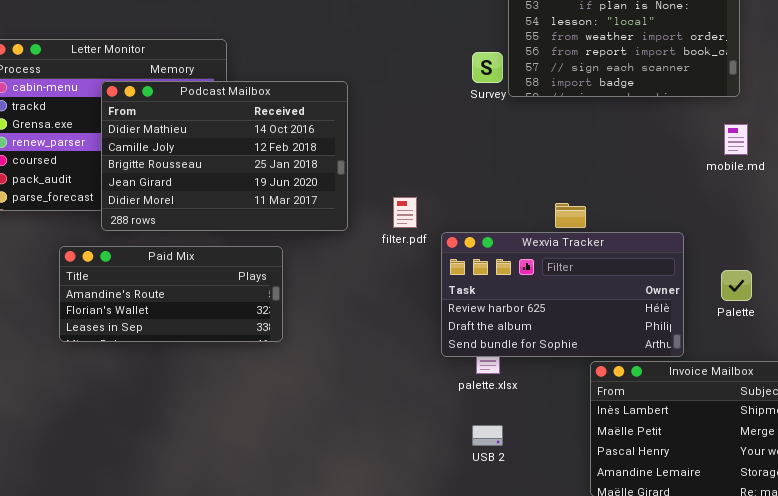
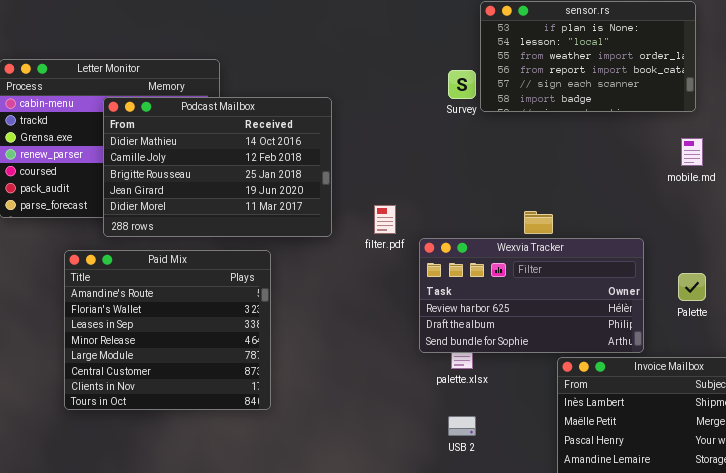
Paid Mix: [59,246,283,342] -> [64,250,271,410], resized

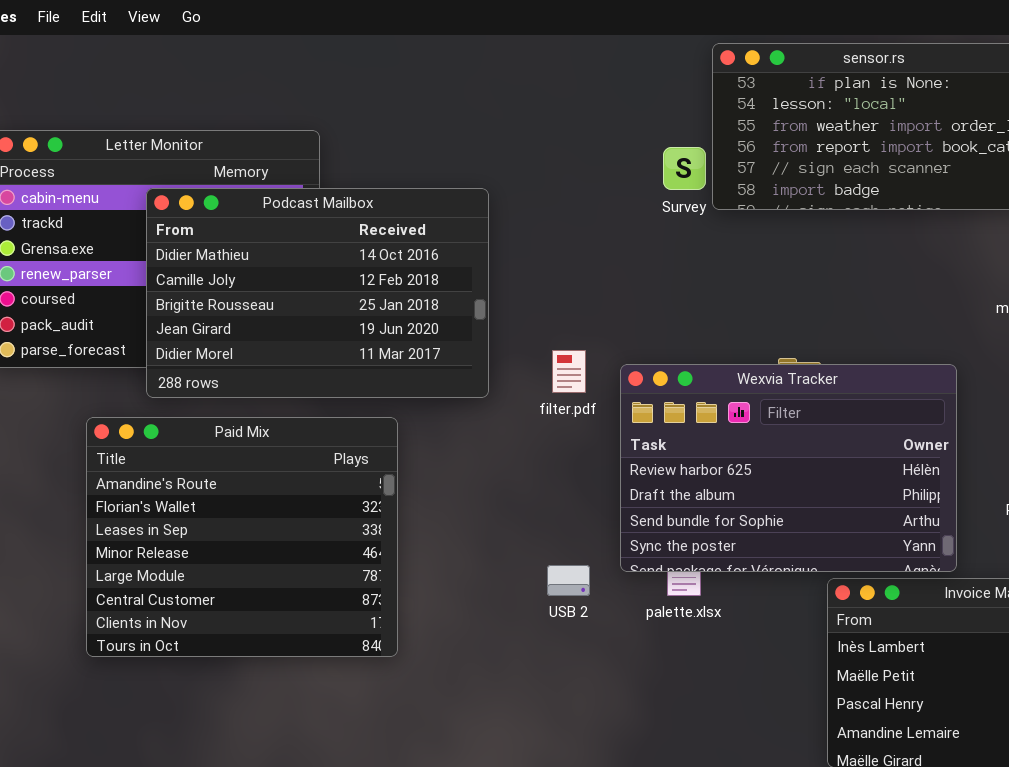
Wexvia Tracker: [419,238,644,353] -> [620,364,957,572], resized
USB 2: [448,416,476,436] -> [547,565,590,596], moved

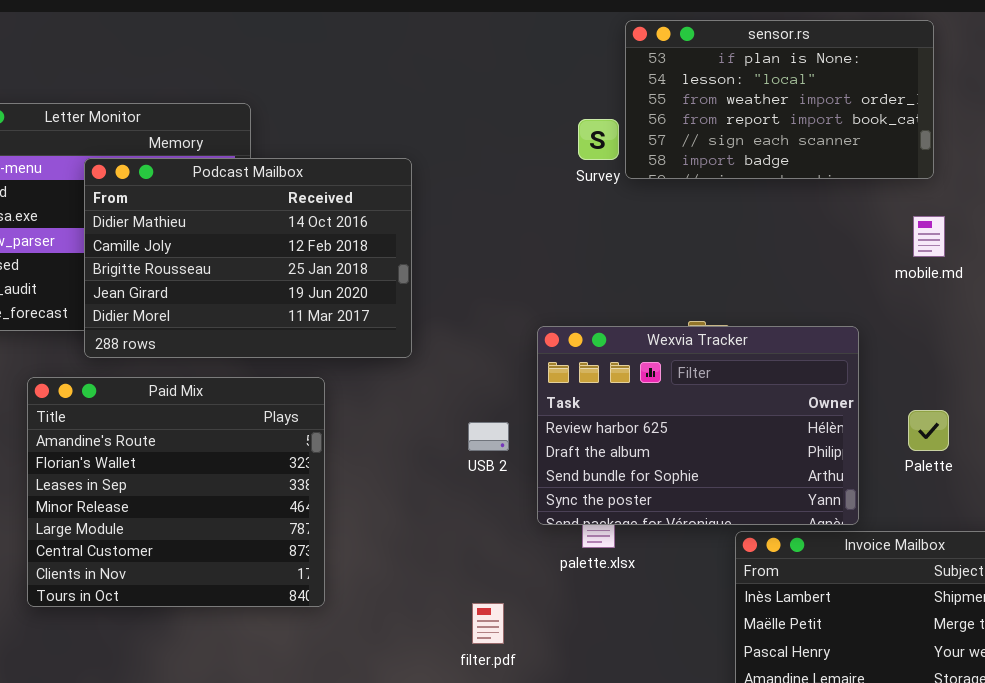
filter.pdf: [552,350,586,393] -> [472,603,504,644], moved
USB 2: [547,565,590,596] -> [468,422,509,451], moved

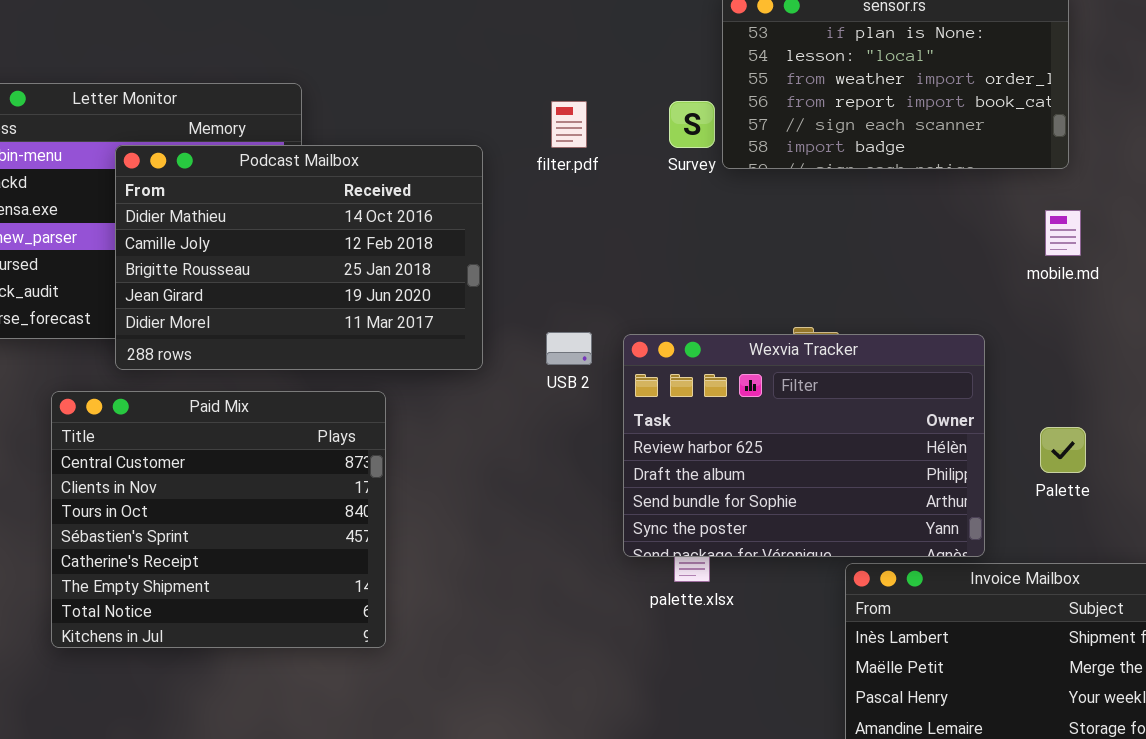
Paid Mix: [27,377,325,607] -> [51,391,386,648], scrolled down 5 rows
USB 2: [468,422,509,451] -> [546,332,592,365], moved
filter.pdf: [472,603,504,644] -> [551,101,587,148], moved

